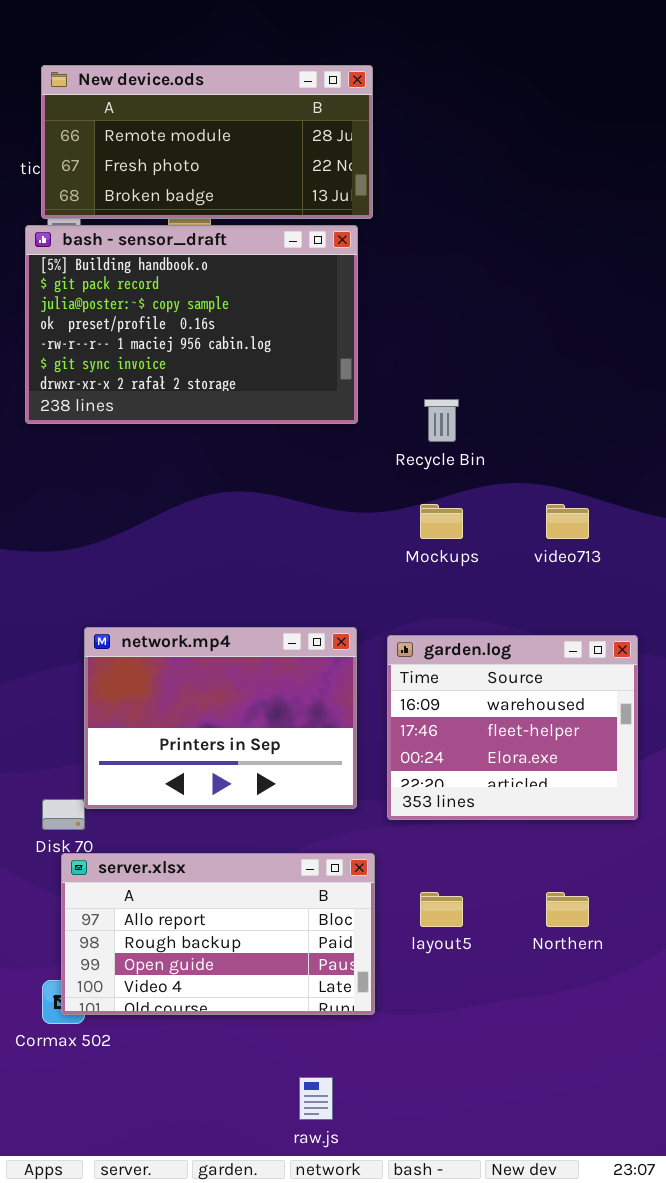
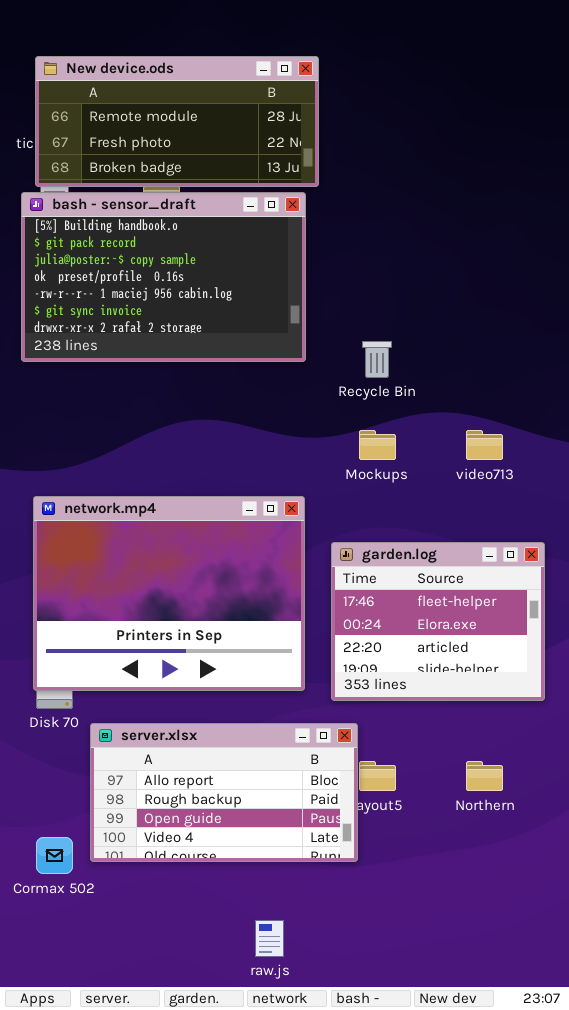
network.mp4: [84,627,357,809] -> [33,496,305,691], resized
garden.log: [387,635,638,820] -> [331,542,545,701], scrolled down 1 row
server.xlsx: [61,853,375,1015] -> [90,723,358,862], moved

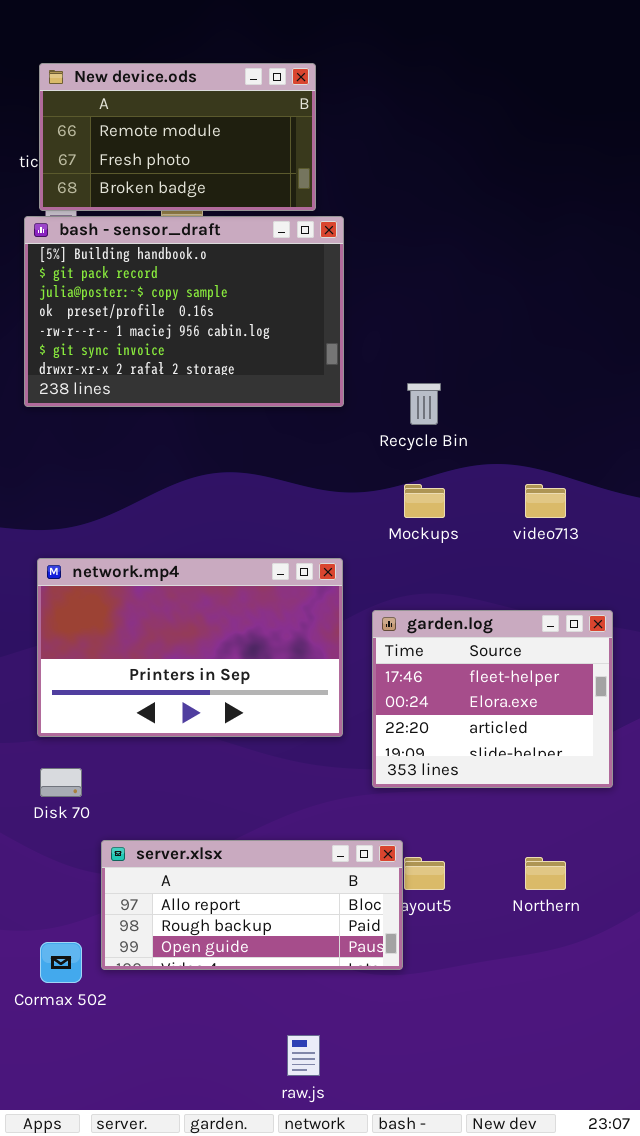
New device.ods: [35,56,319,187] -> [39,63,316,211], resized
network.mp4: [33,496,305,691] -> [37,558,343,737], resized
server.xlsx: [90,723,358,862] -> [101,840,403,970], resized

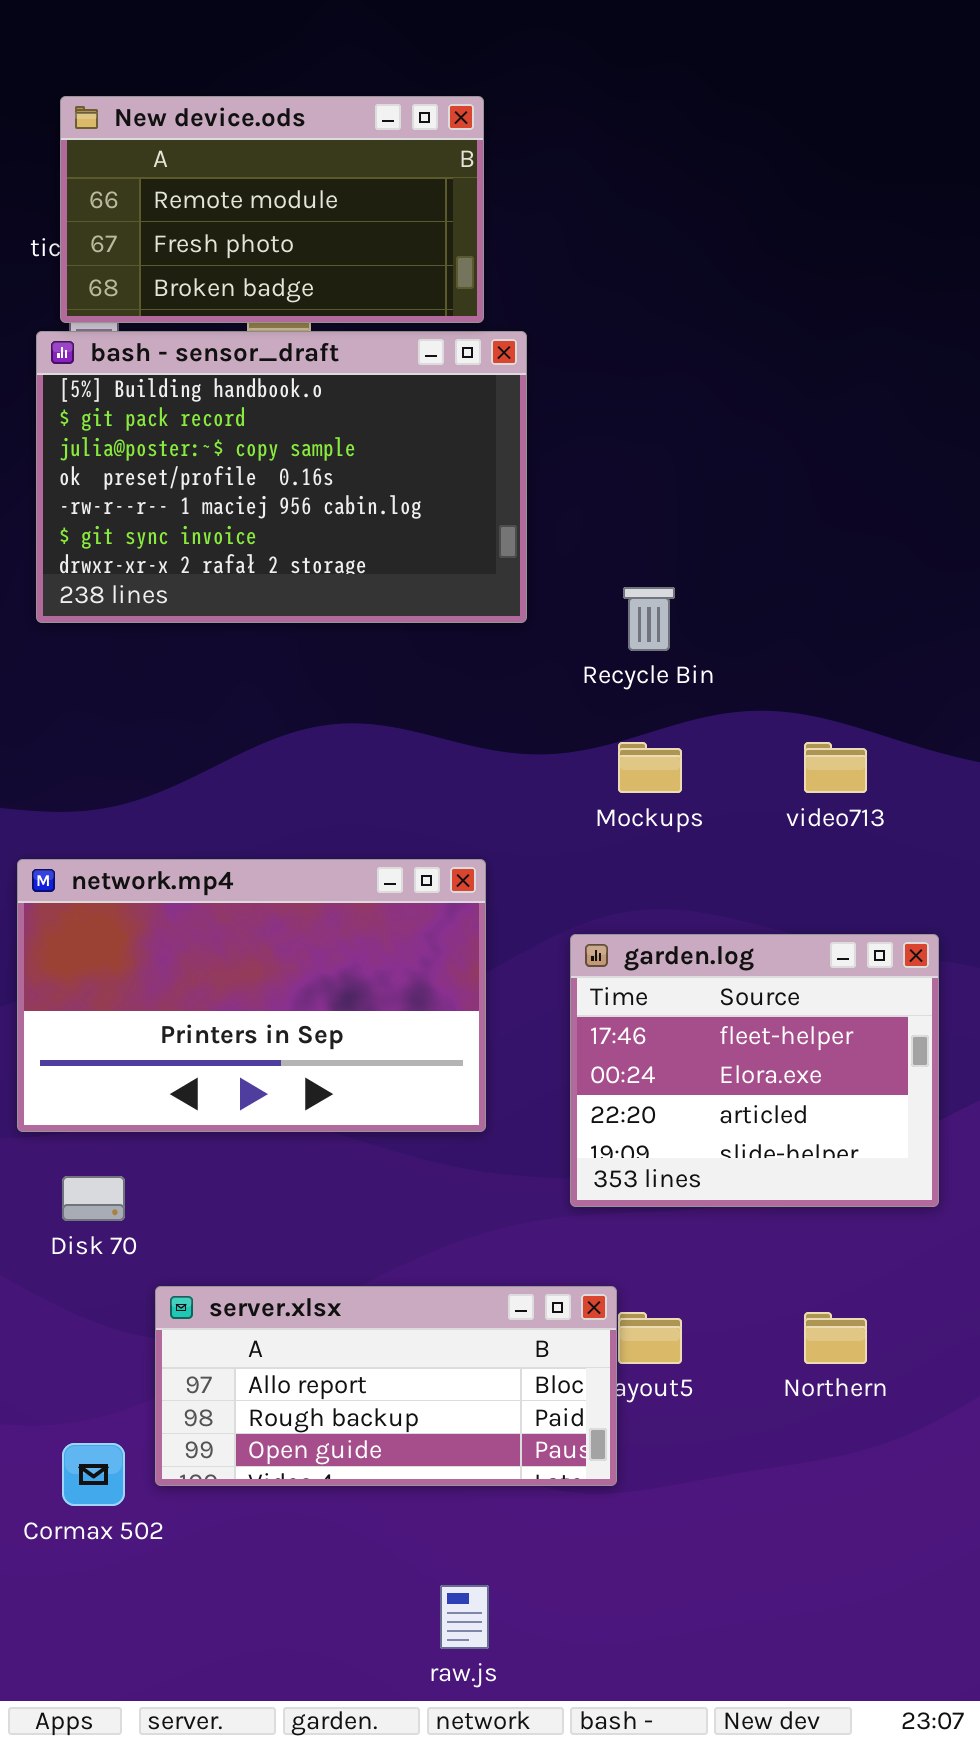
network.mp4: [37,558,343,737] -> [17,859,486,1132], moved

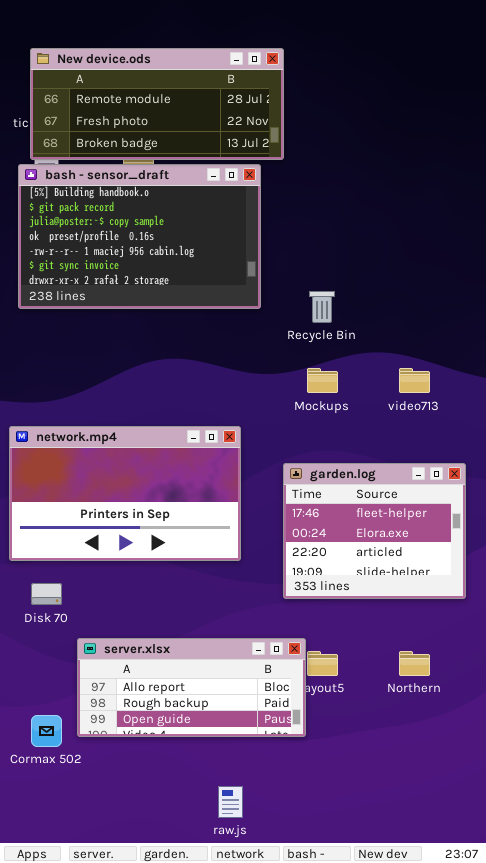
New device.ods: [60,96,484,323] -> [30,48,284,160], resized

